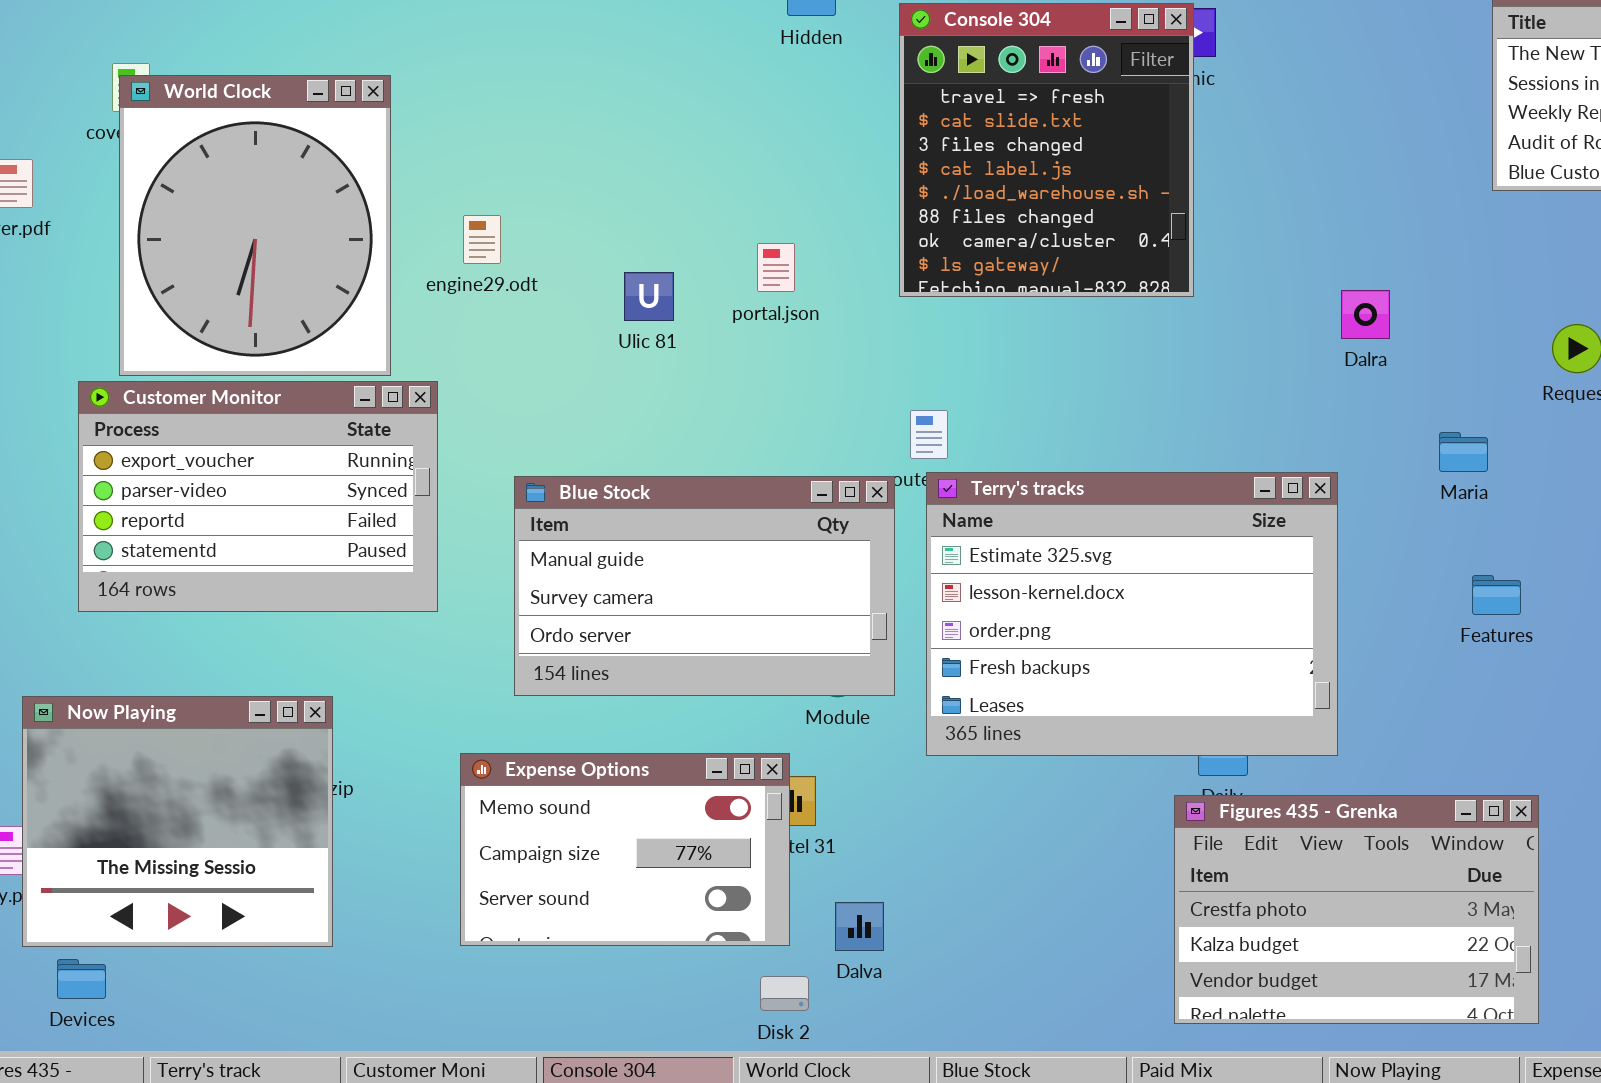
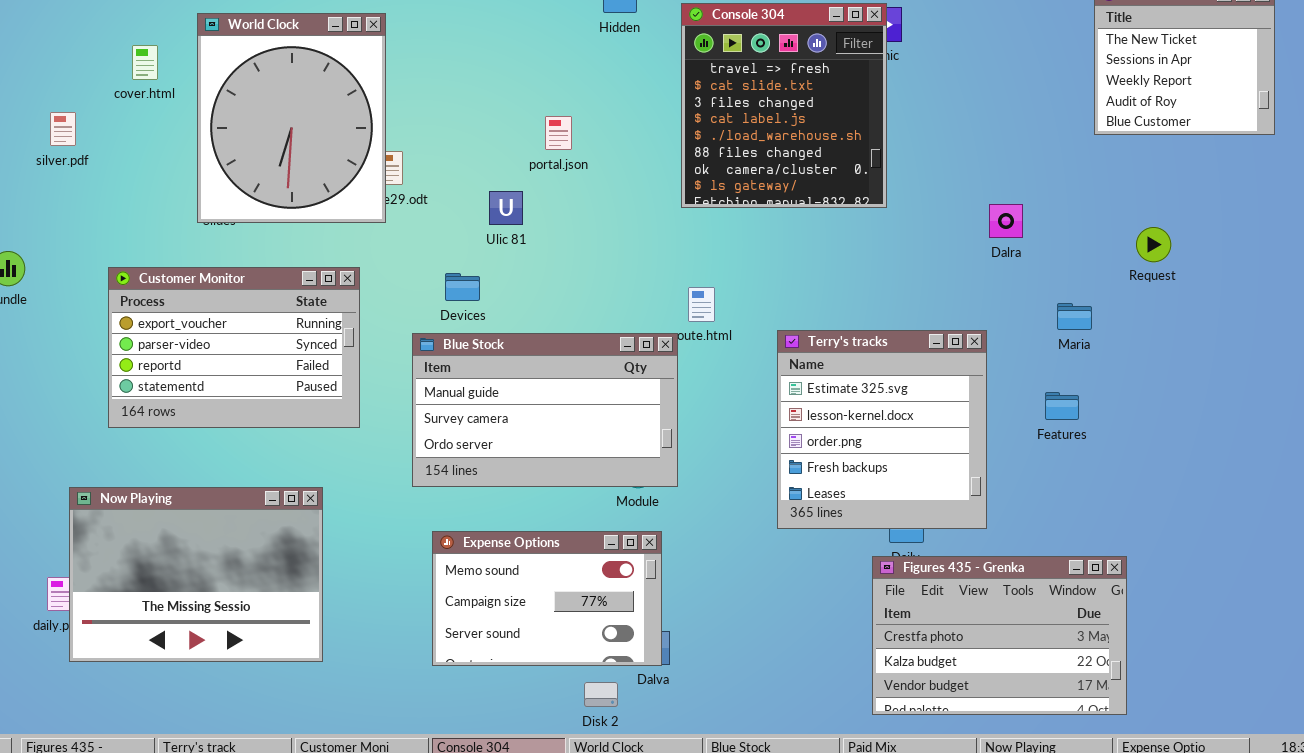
World Clock: [119,75,391,376] -> [197,13,386,223], moved
portal.json: [757,243,795,292] -> [545,116,572,150], moved
Terry's tracks: [926,472,1338,756] -> [777,330,987,529], resized
Features: [1472,575,1521,615] -> [1045,392,1079,420], moved
Now Playing: [22,696,333,947] -> [69,487,323,662], resized
Expense Options: [460,753,790,946] -> [432,531,662,666], moved
Devices: [57,959,106,999] -> [445,273,480,301], moved

